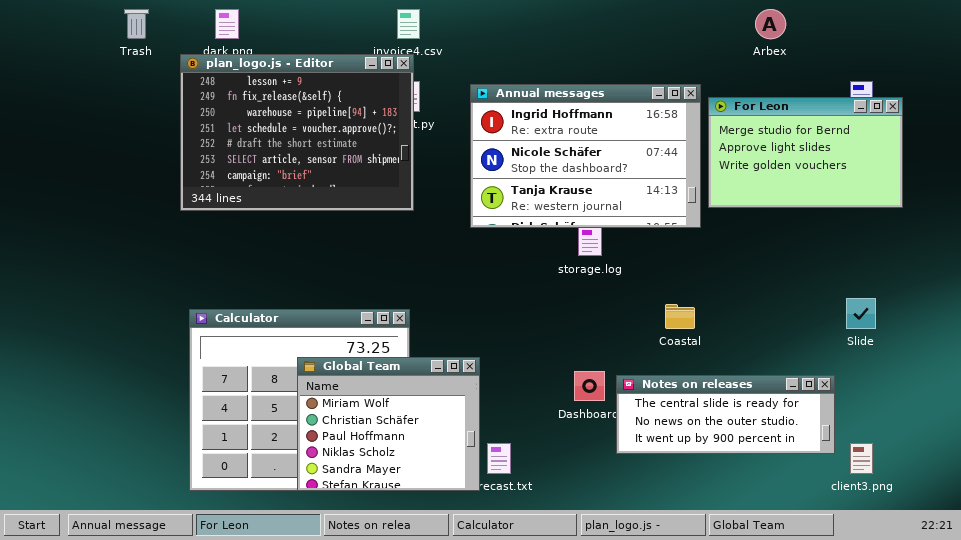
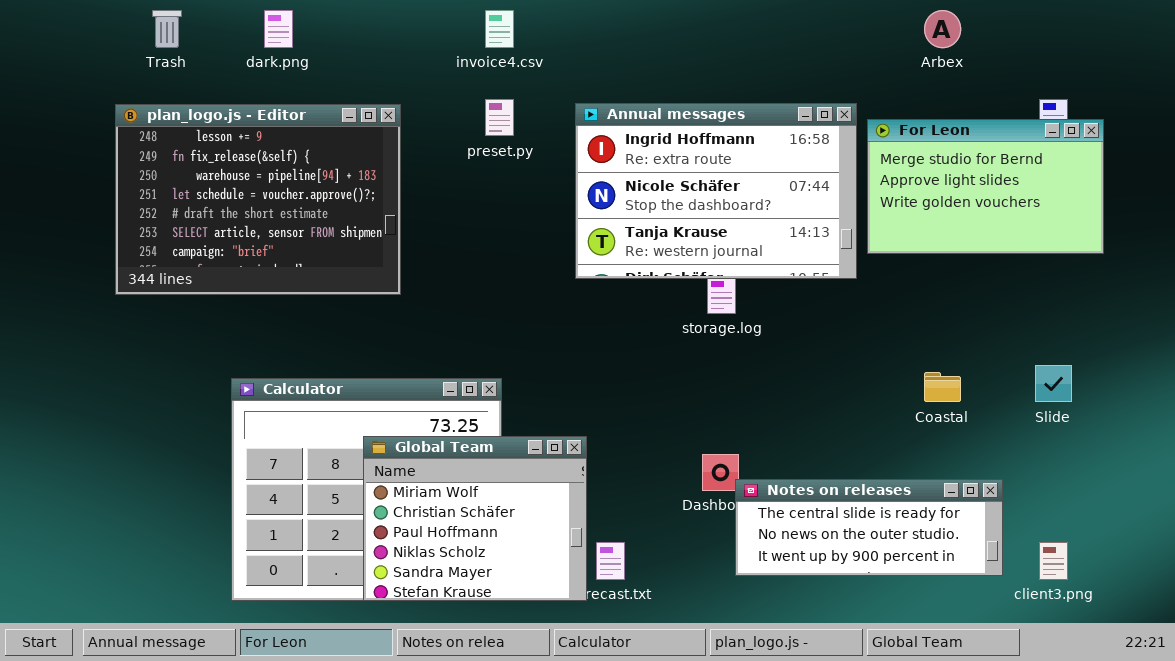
plan_logo.js - Editor: [180,54,414,211] -> [115,104,401,295], moved
Coastal: [665,304,695,329] -> [924,372,961,402], moved
Notes on releases: [616,375,835,454] -> [735,479,1003,576], moved

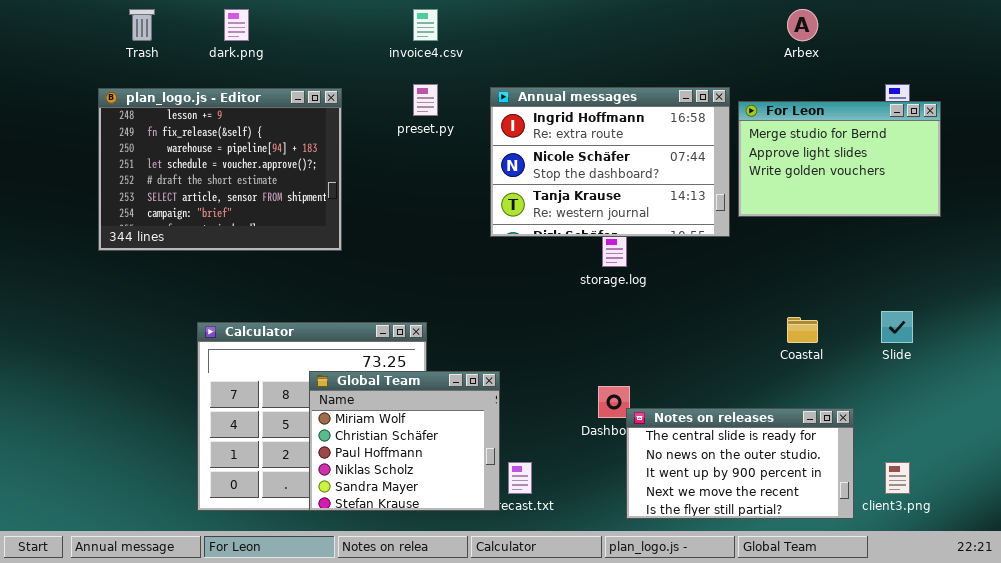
Notes on releases: [735,479,1003,576] -> [626,408,854,519], resized

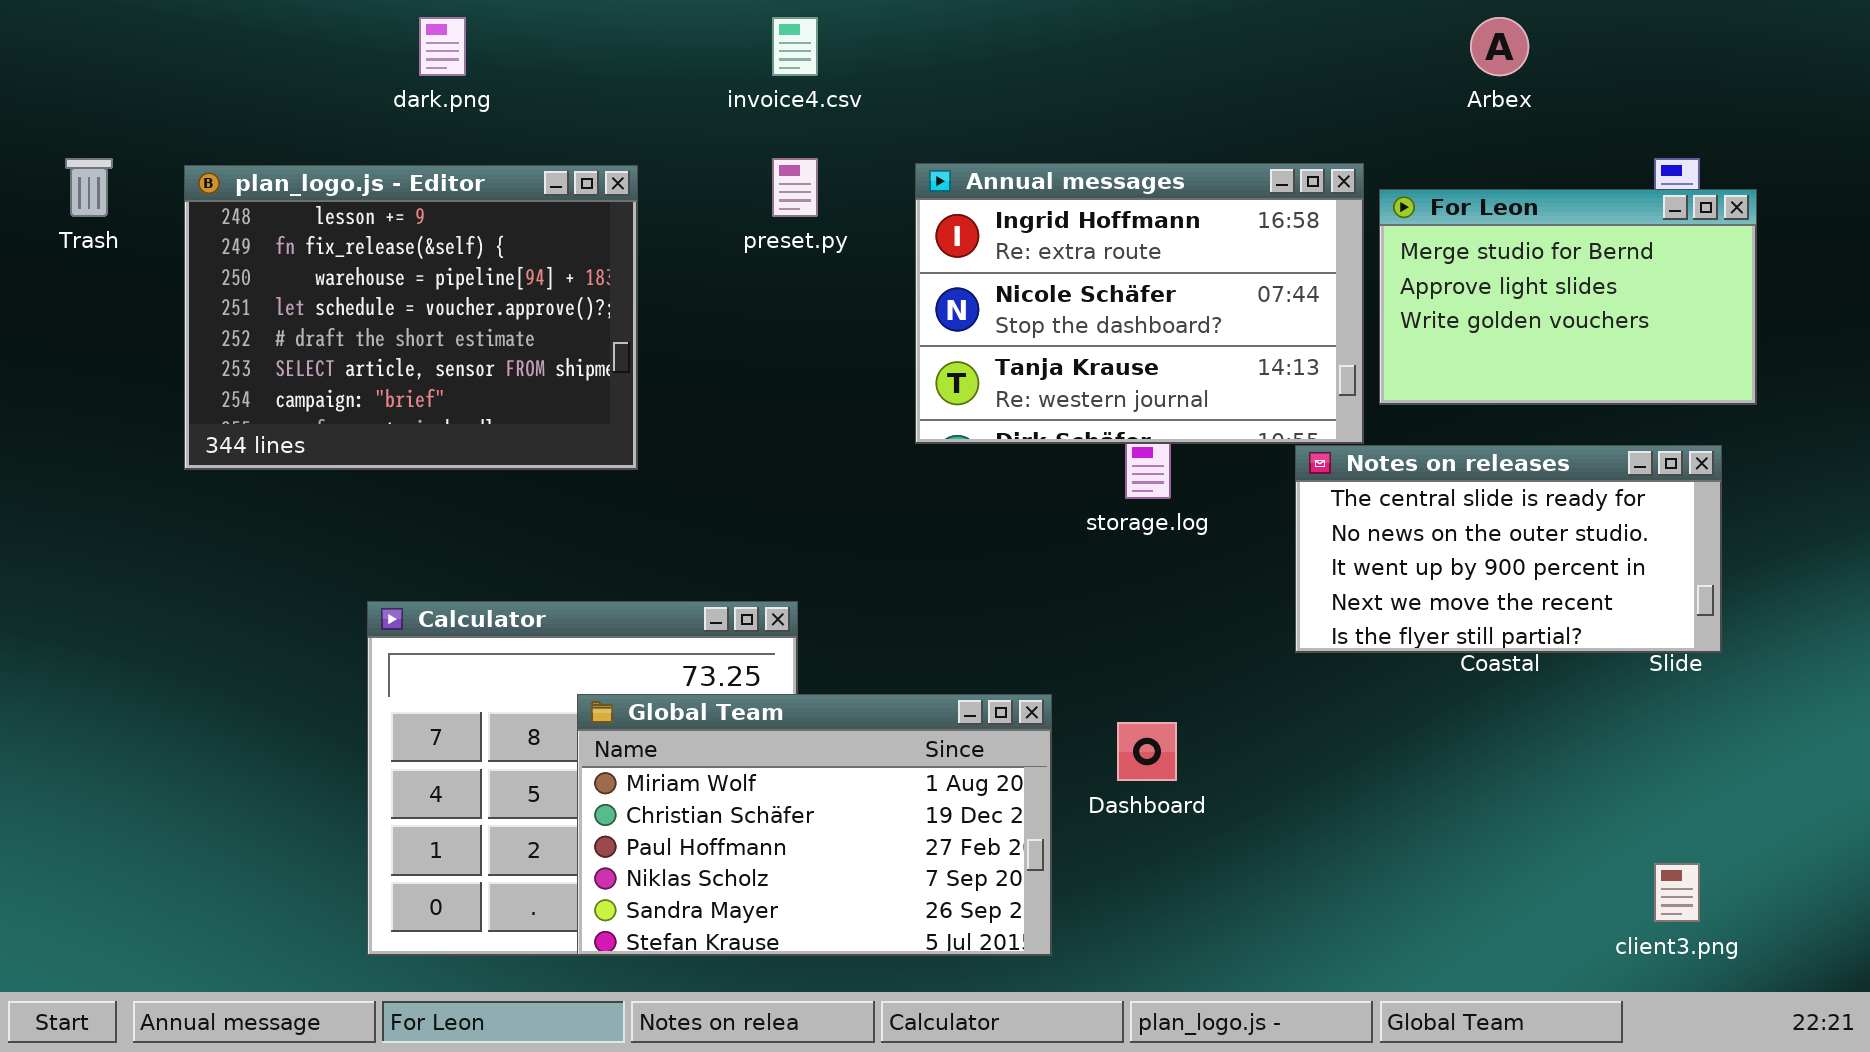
Trash: [129,9,155,41] -> [65,158,113,217], moved
Global Team: [309,371,500,511] -> [577,694,1052,956], resized
Notes on releases: [626,408,854,519] -> [1295,445,1722,653], moved

